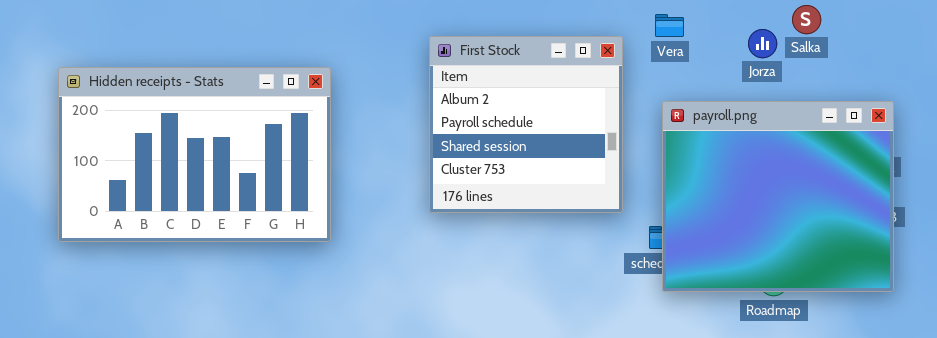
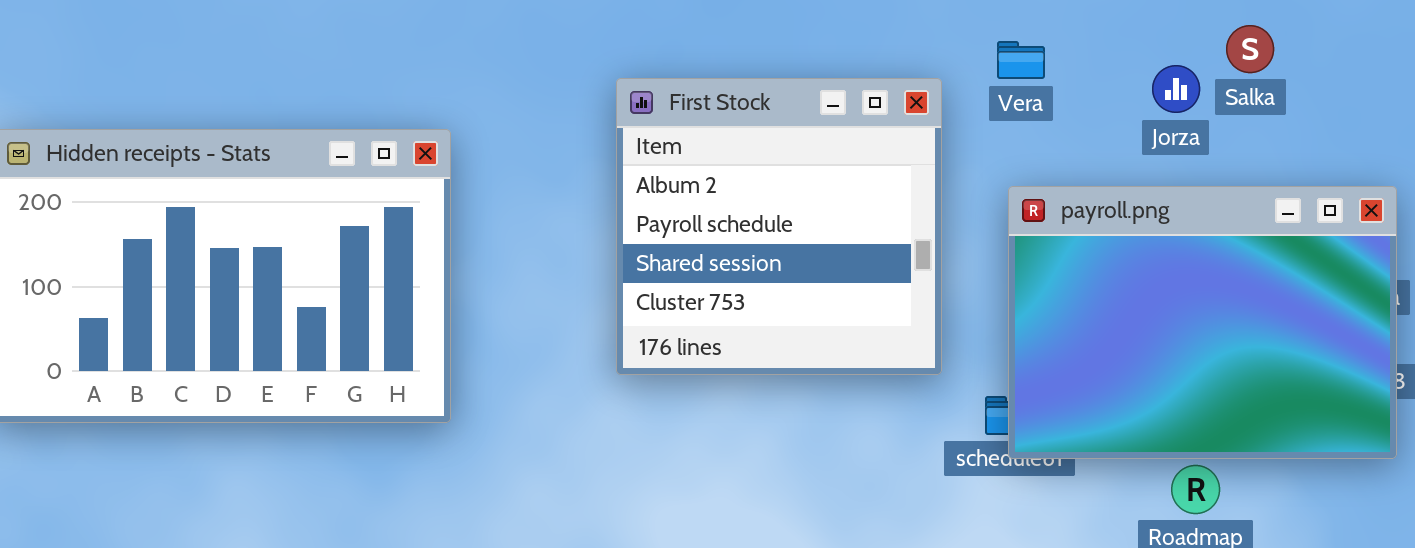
payroll.png: [662,101,894,292] -> [1008,186,1397,459], resized

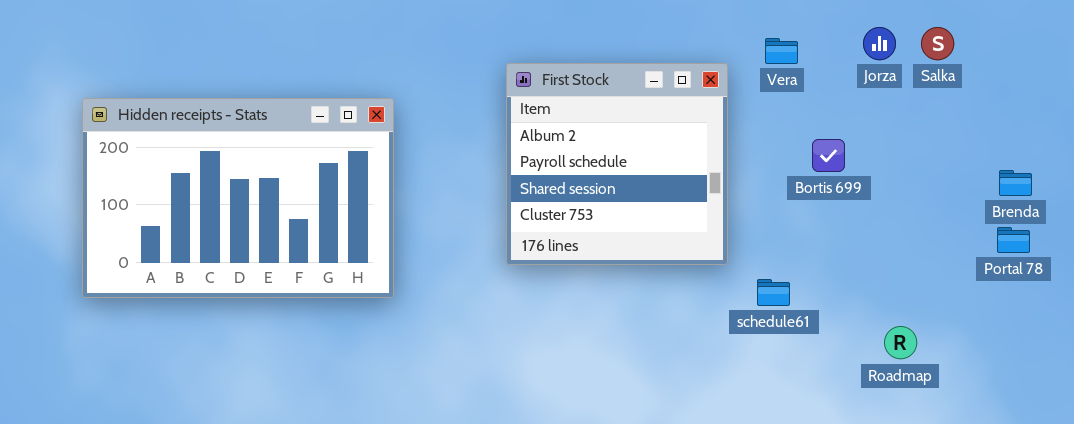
Jorza: [1152,65,1200,113] -> [863,27,896,60], moved
payroll.png: [1008,186,1397,459] -> none, closed

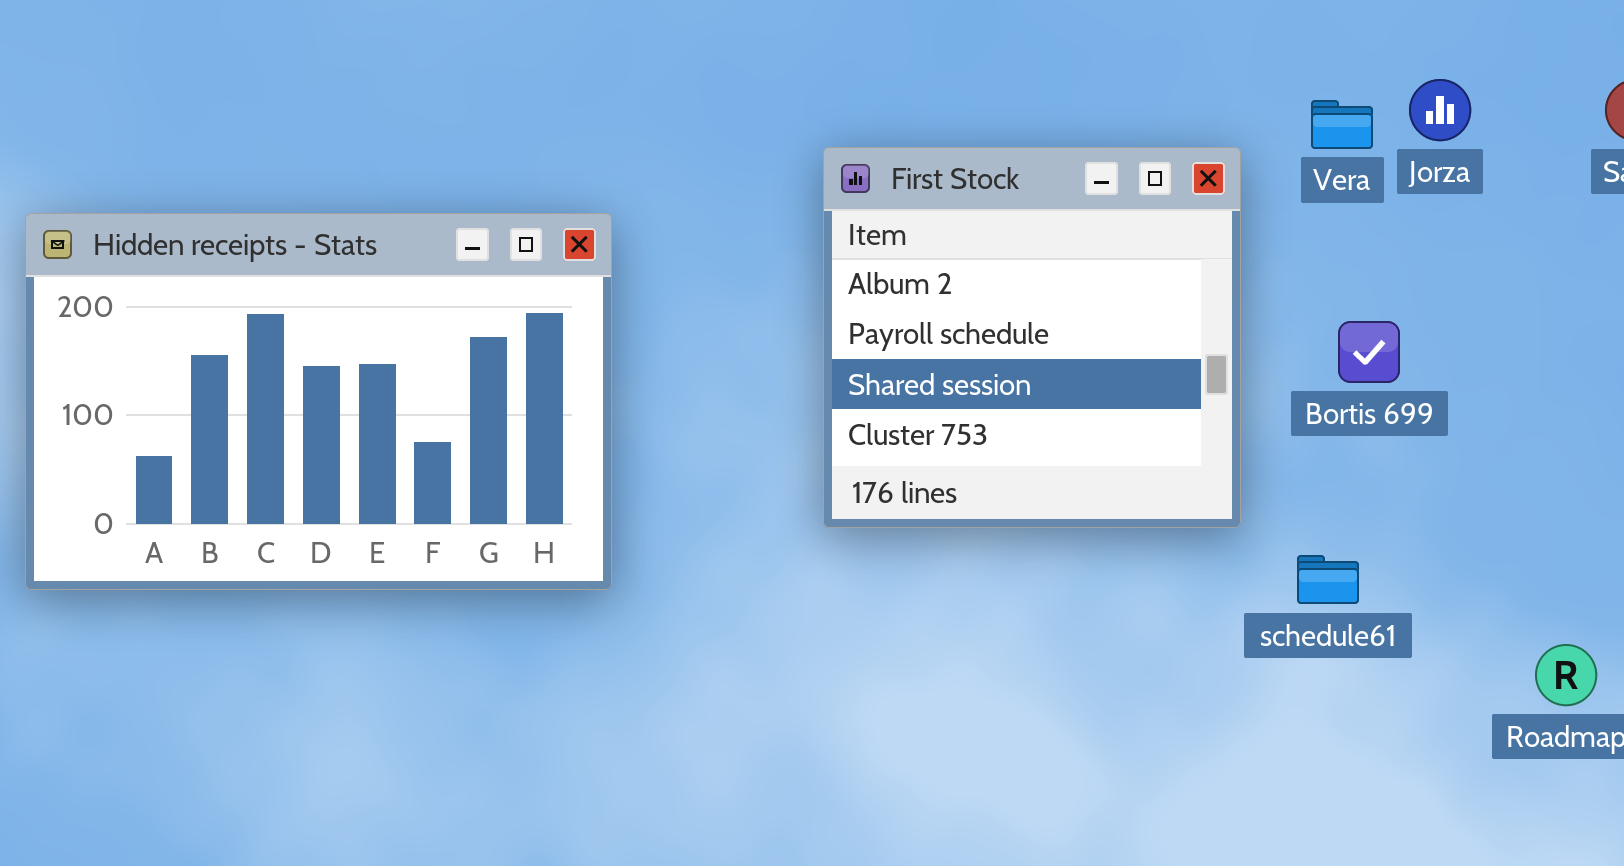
Jorza: [863,27,896,60] -> [1409,79,1471,141], moved
Bortis 699: [812,139,845,172] -> [1338,321,1400,383], moved

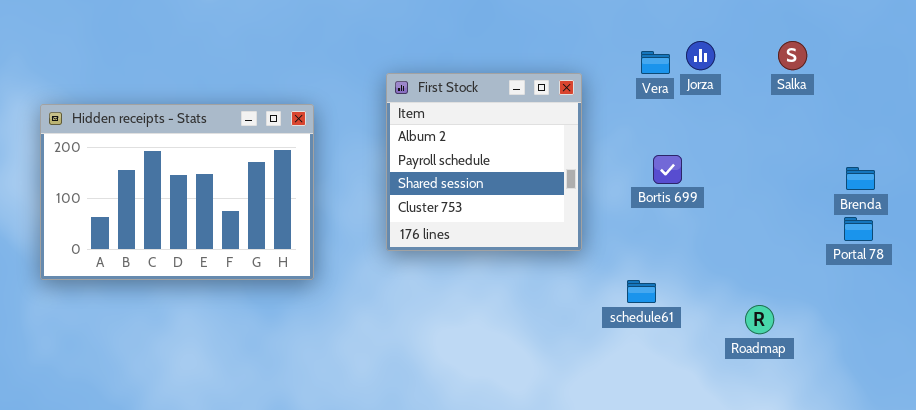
First Stock: [823,147,1241,528] -> [386,73,582,251], moved
schedule61: [1297,555,1359,604] -> [627,280,656,303], moved

